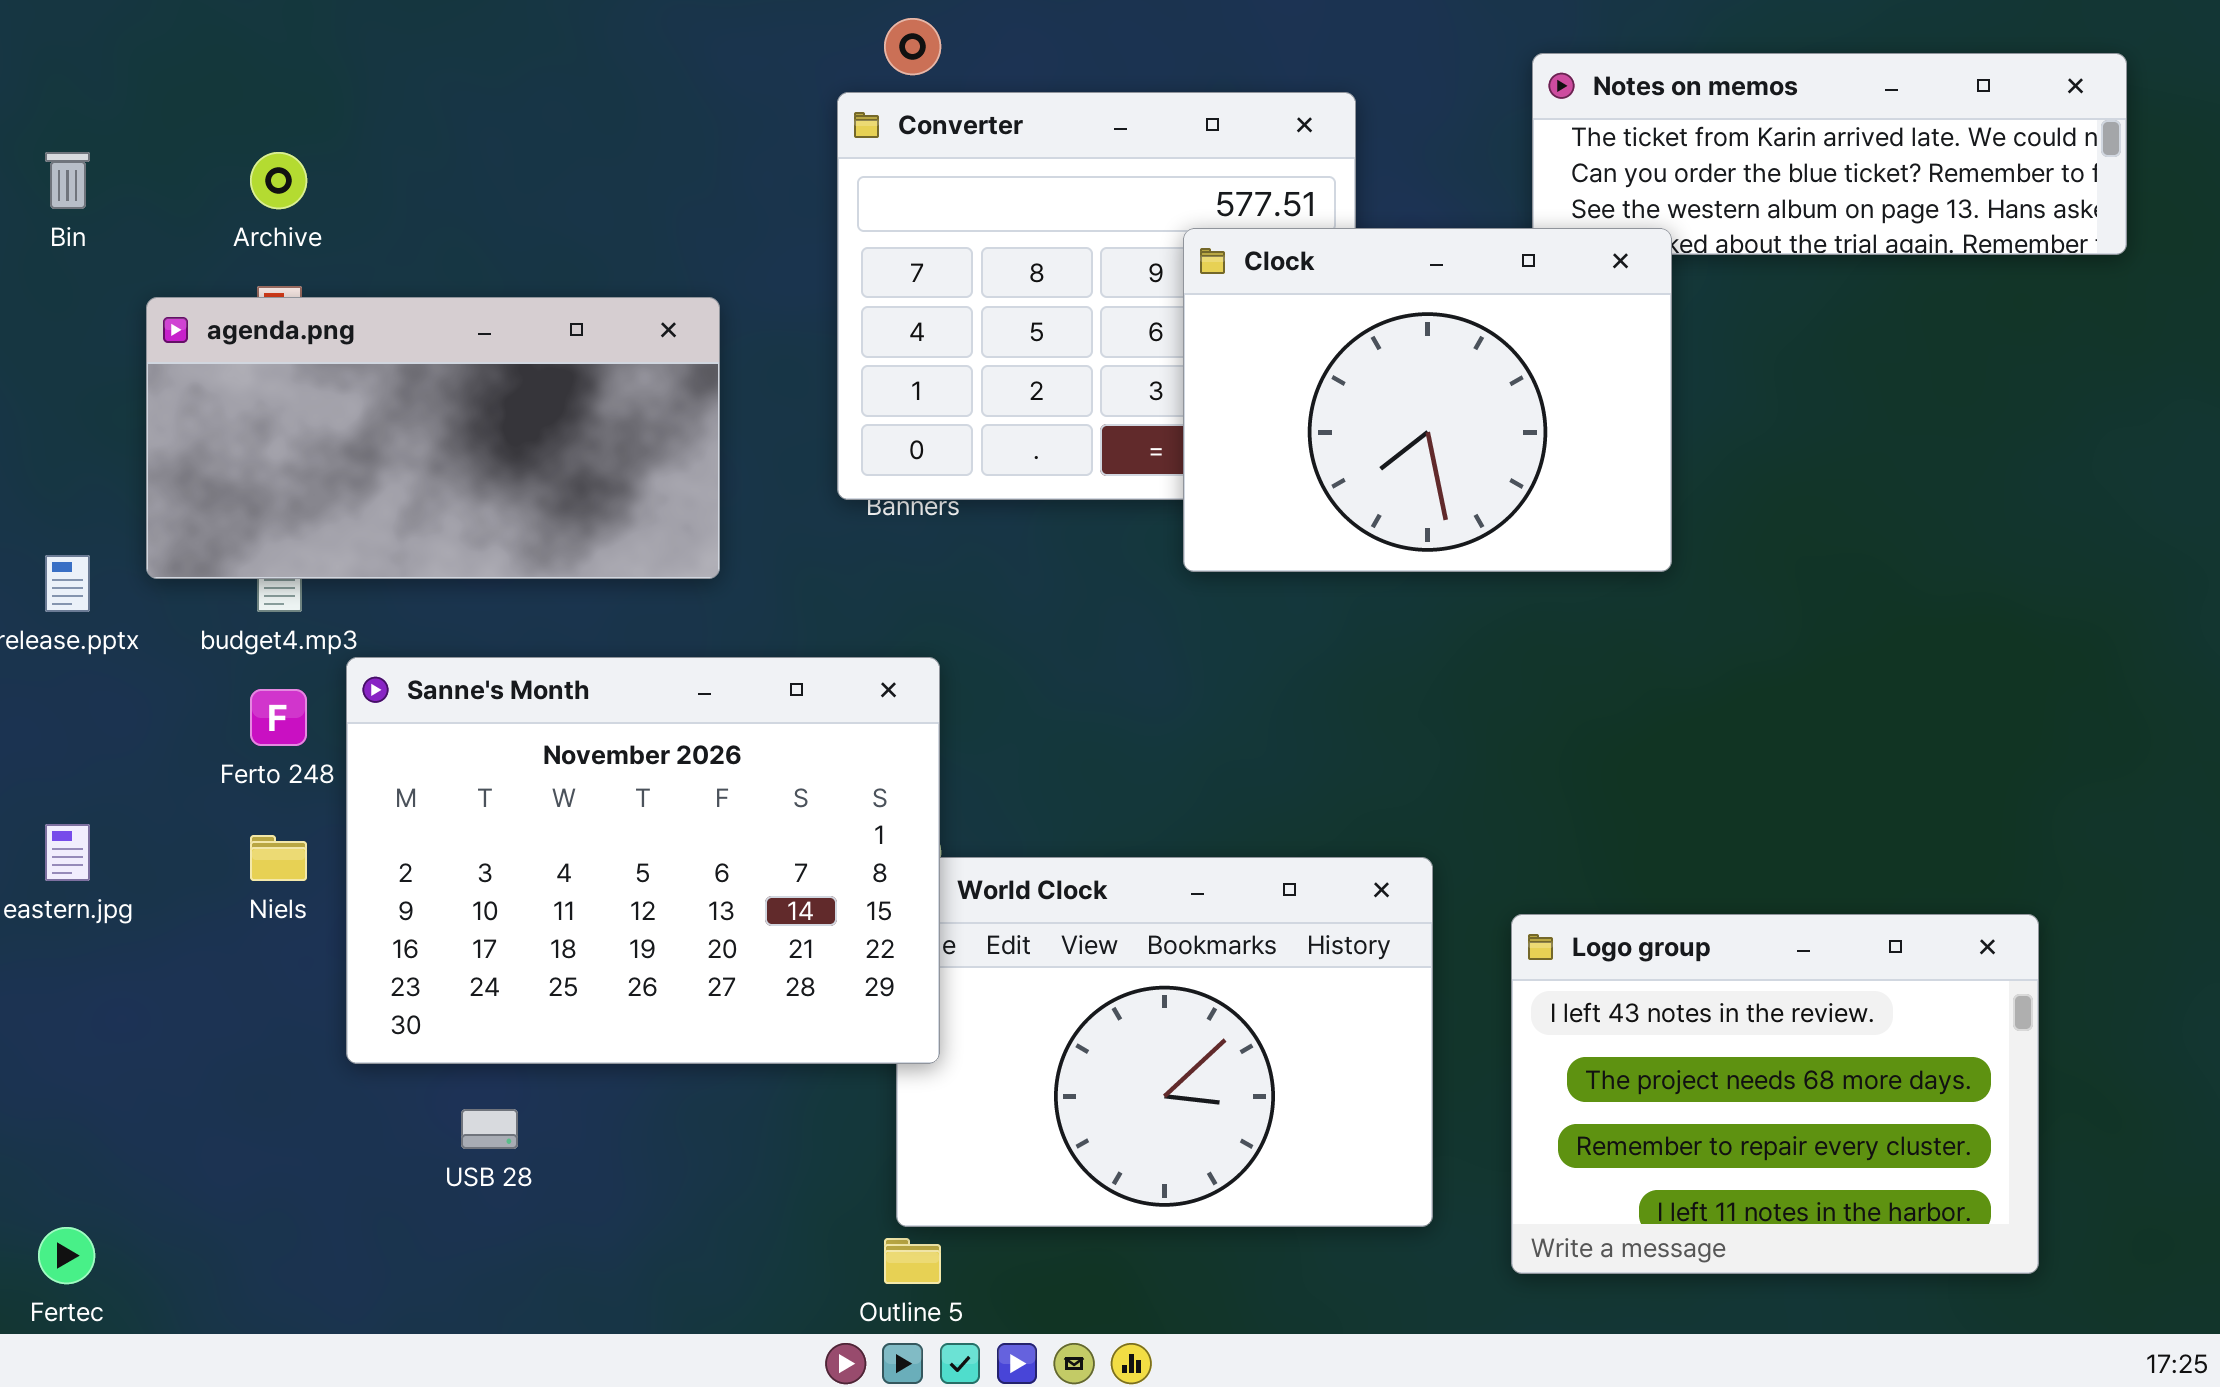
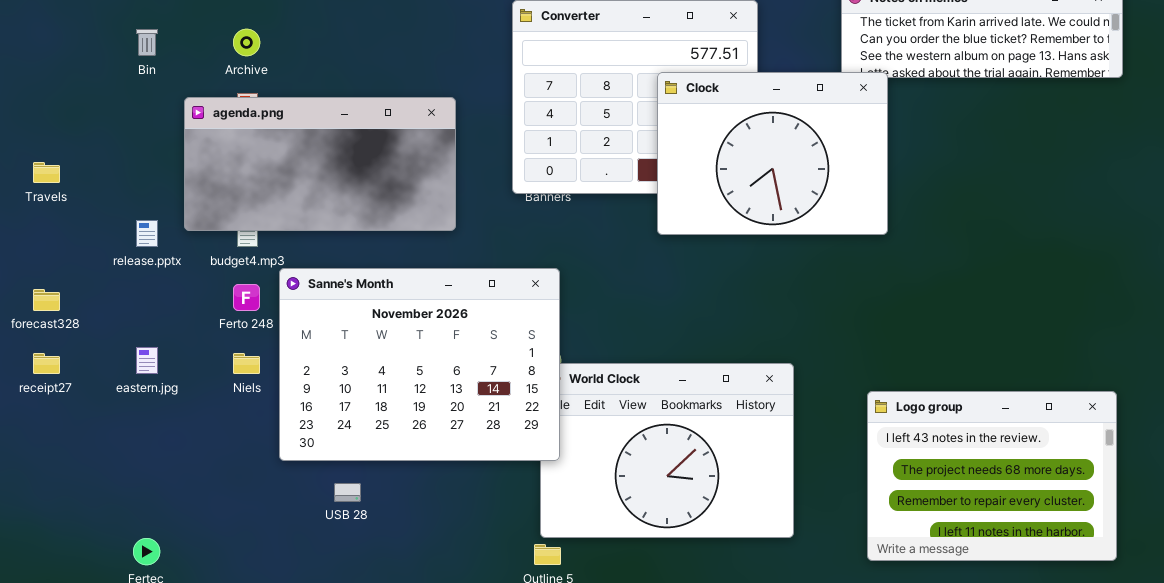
Clock: [1183,228,1672,572] -> [657,72,888,235], moved
Logo group: [1511,914,2039,1274] -> [867,391,1117,561], moved

